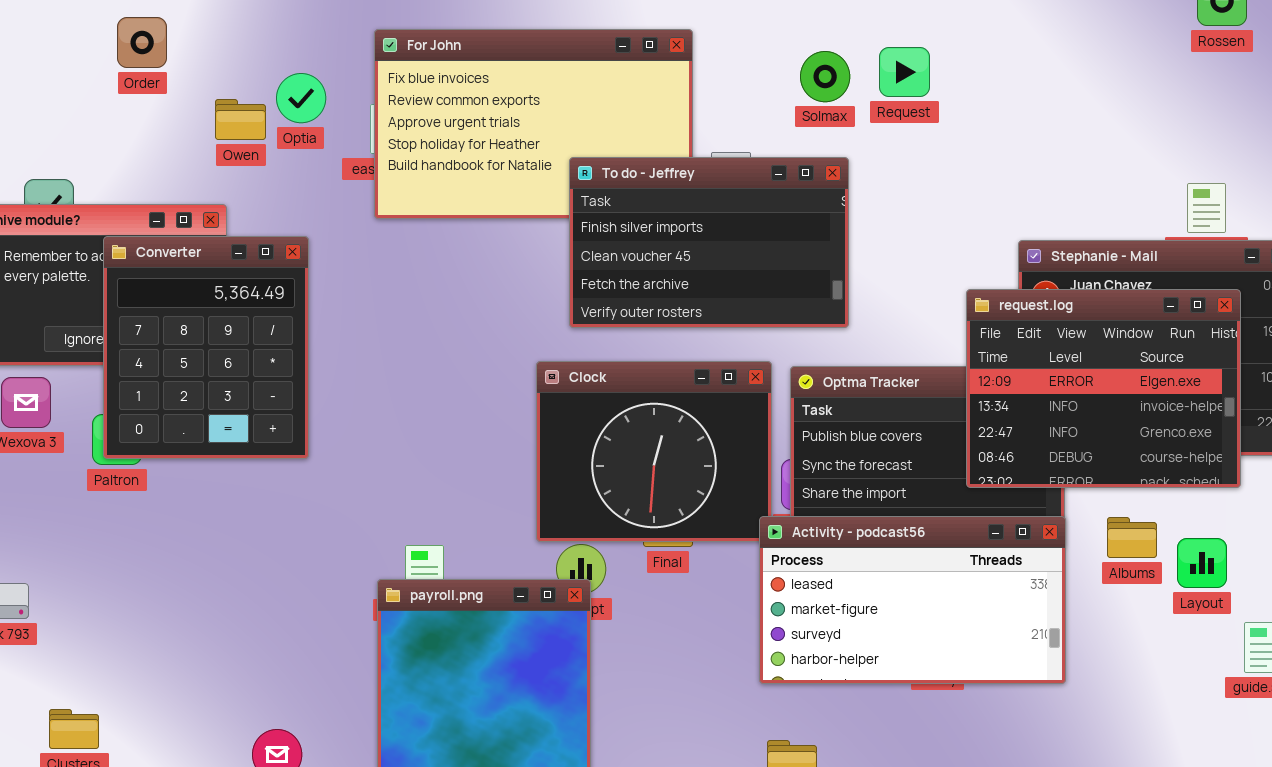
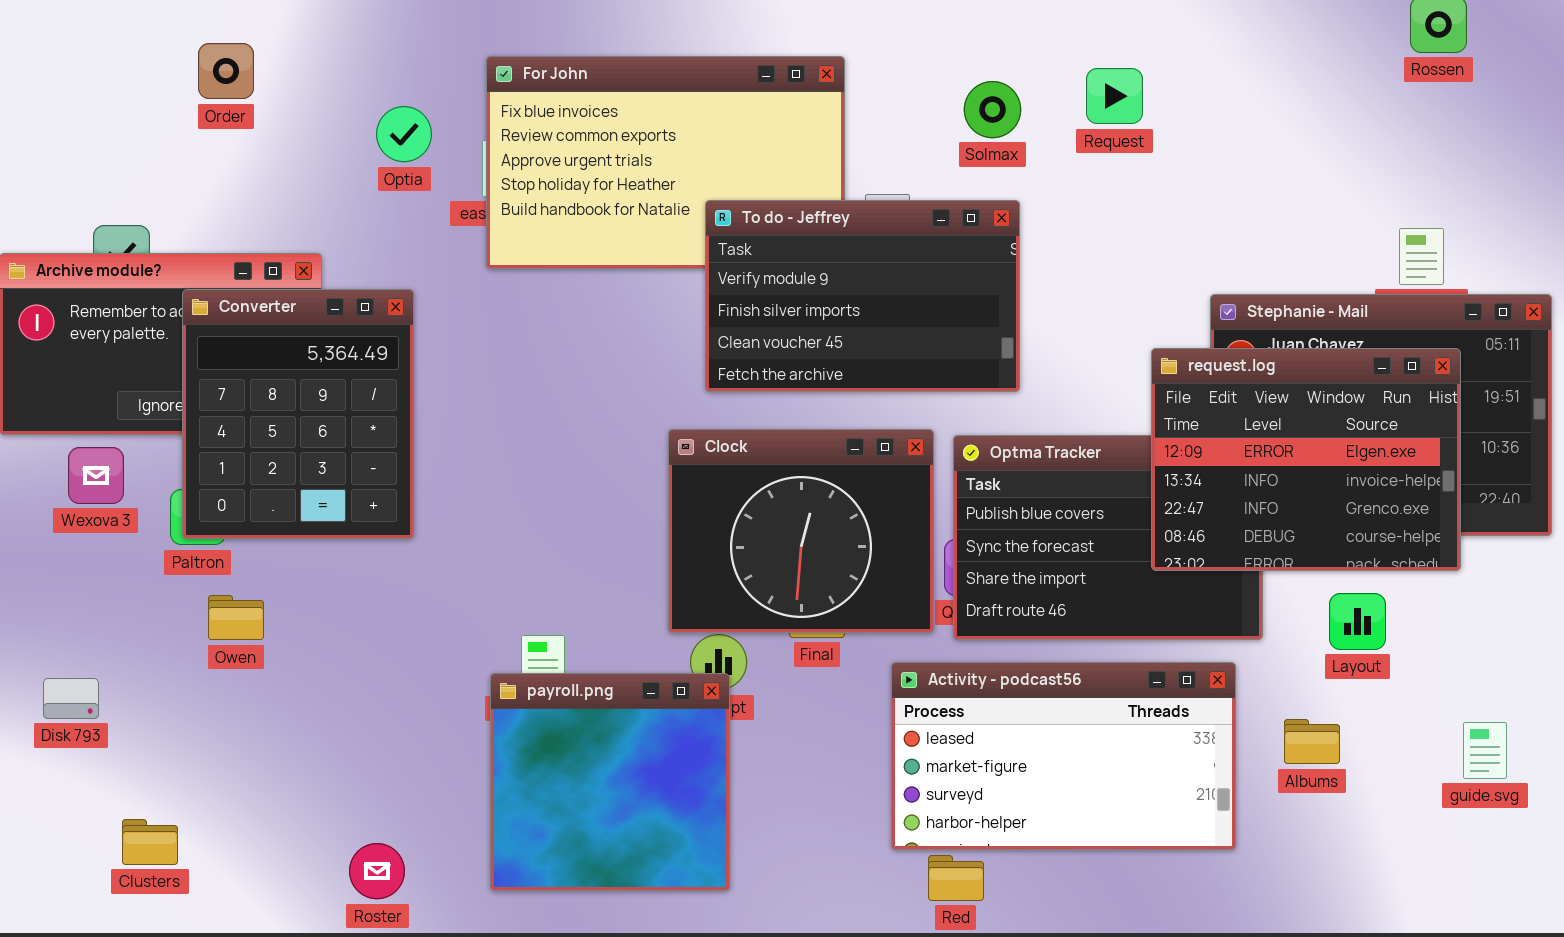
Request: [879,47,930,97] -> [1086,68,1143,124], moved
Owen: [215,99,266,140] -> [208,595,264,640], moved
To do - Jeffrey: [569,157,849,328] -> [705,200,1020,392], scrolled up 1 row
Activity - podcast56: [759,516,1066,684] -> [891,662,1236,850], moved
Albums: [1107,517,1157,558] -> [1284,719,1340,764], moved
Layout: [1177,538,1227,588] -> [1329,593,1386,650], moved

